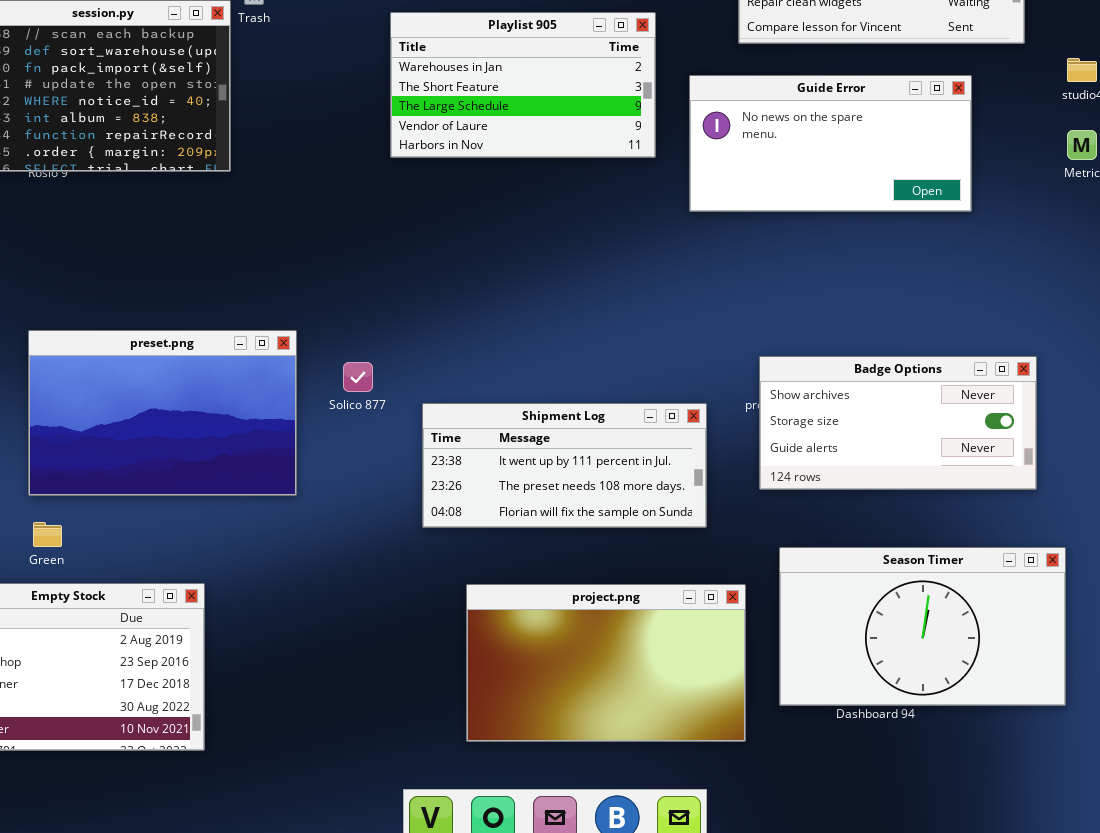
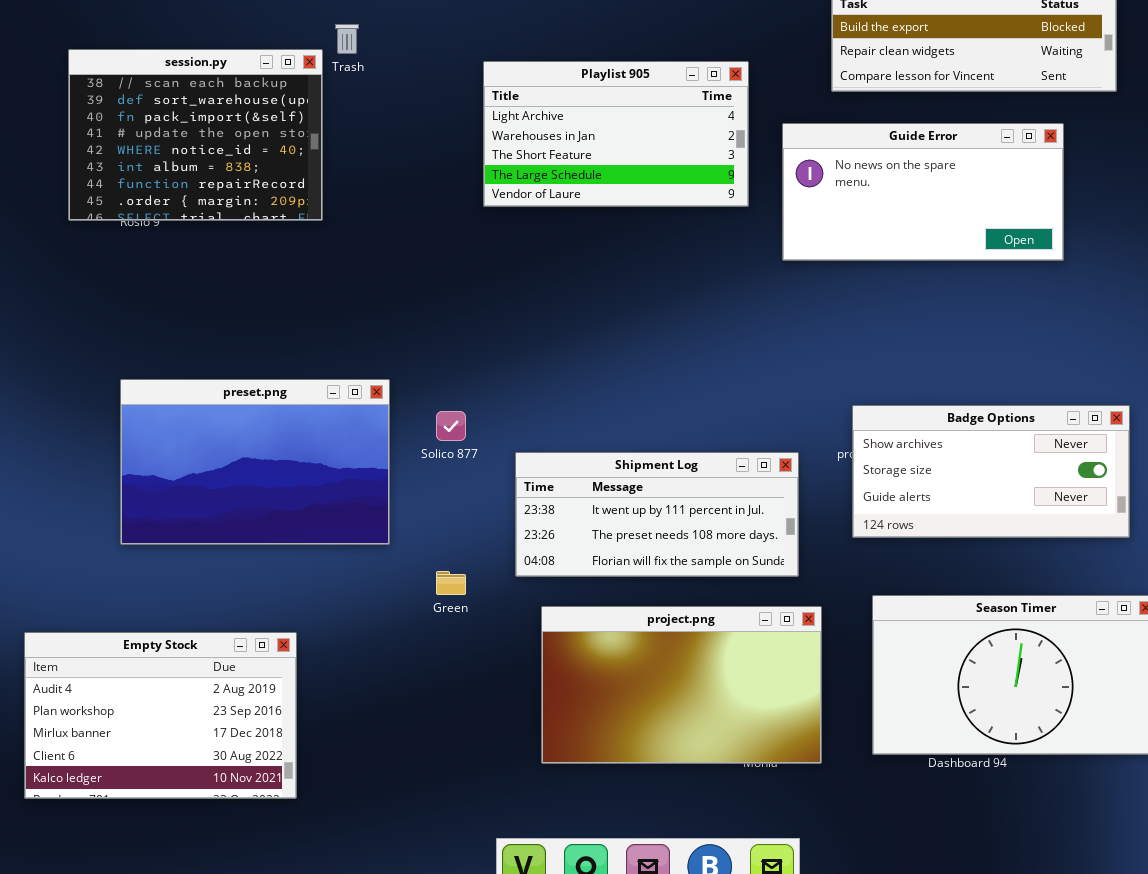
Playlist 905: [390,12,656,158] -> [483,61,749,207], scrolled up 1 row
Green: [33,522,62,547] -> [436,571,466,595], moved
project.png: [466,584,746,742] -> [541,606,822,764], moved

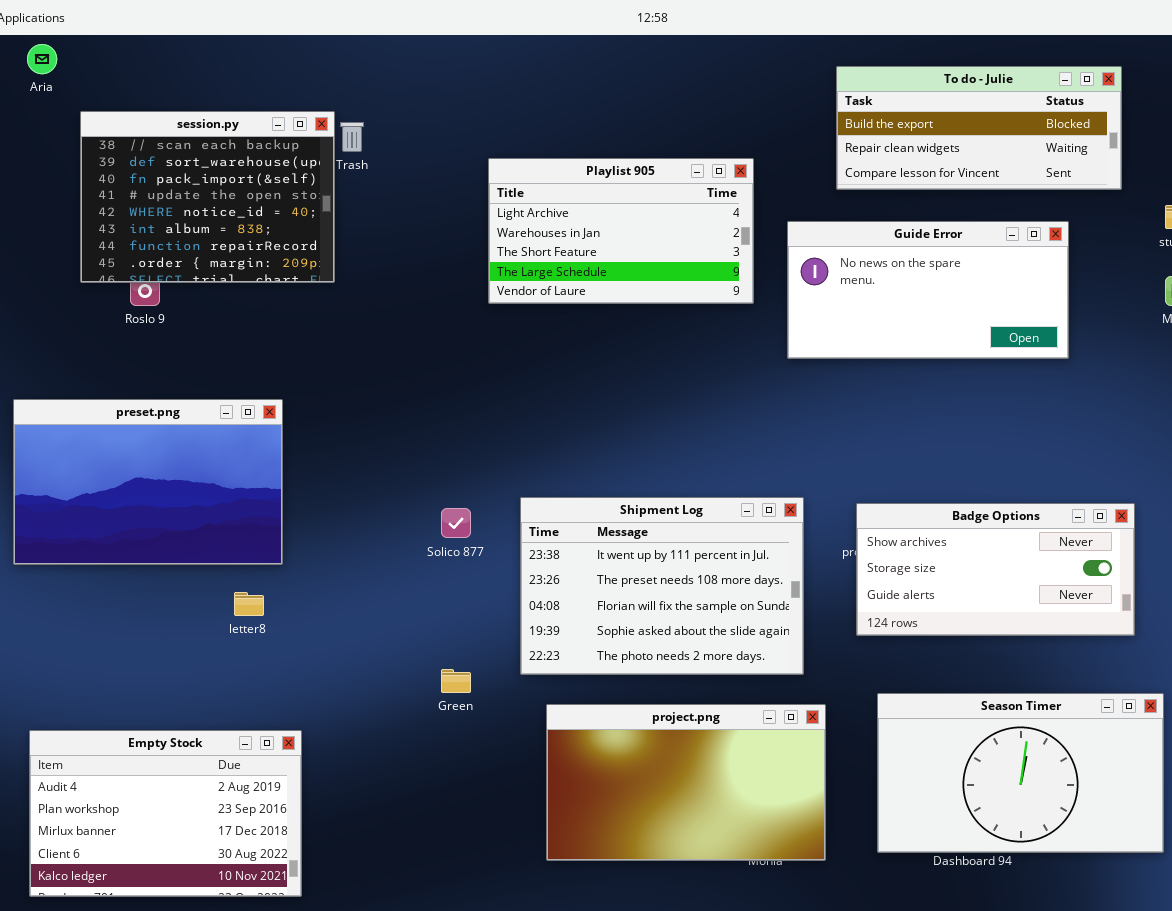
session.py: [68,49,323,221] -> [80,111,335,283], moved
preset.png: [120,379,390,545] -> [13,399,283,565], moved
Shipment Log: [515,452,799,577] -> [520,497,804,675], resized

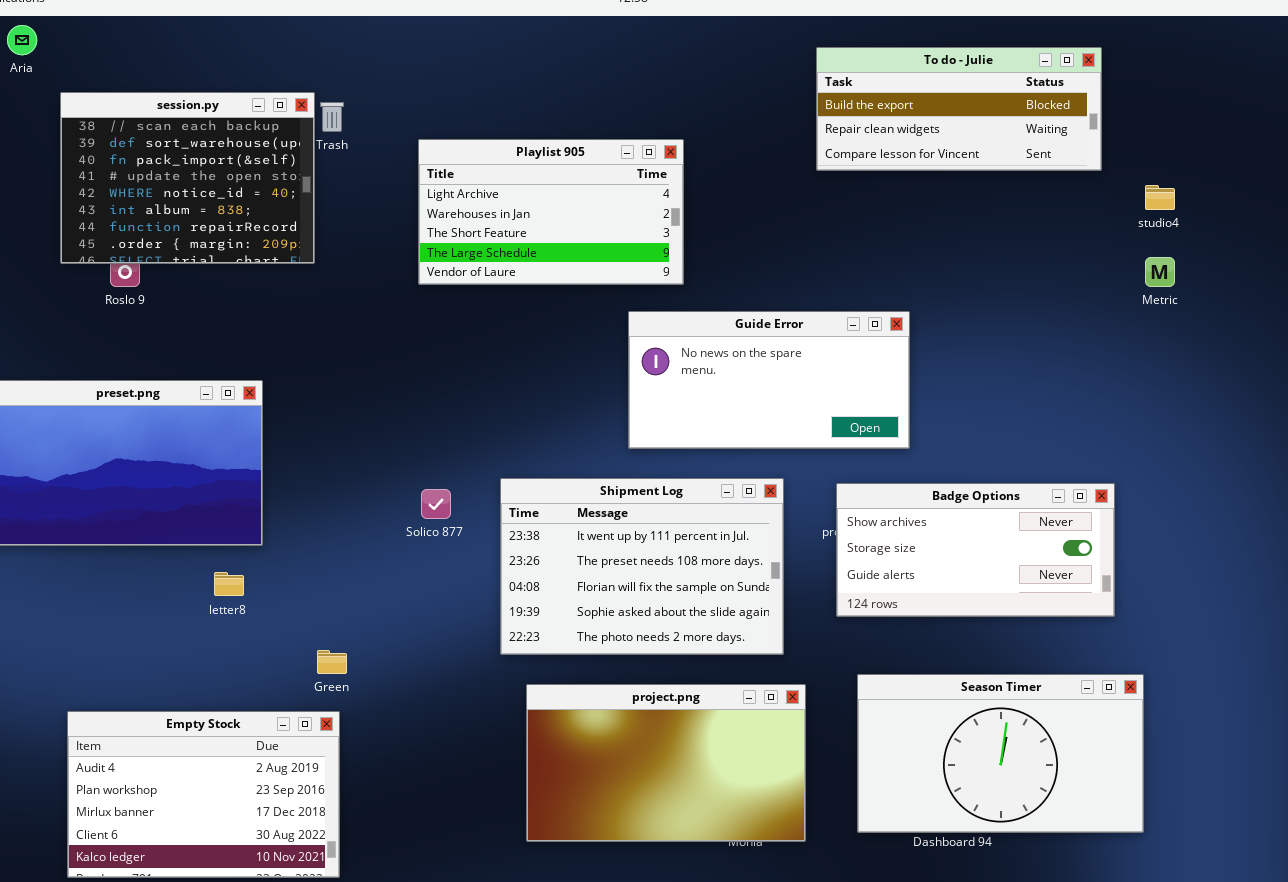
Playlist 905: [488,158,754,304] -> [418,139,684,285], moved
Guide Error: [787,221,1069,359] -> [628,311,910,449], moved
Green: [441,669,471,693] -> [317,650,347,674], moved
Empty Stock: [29,730,302,897] -> [67,711,340,878], moved

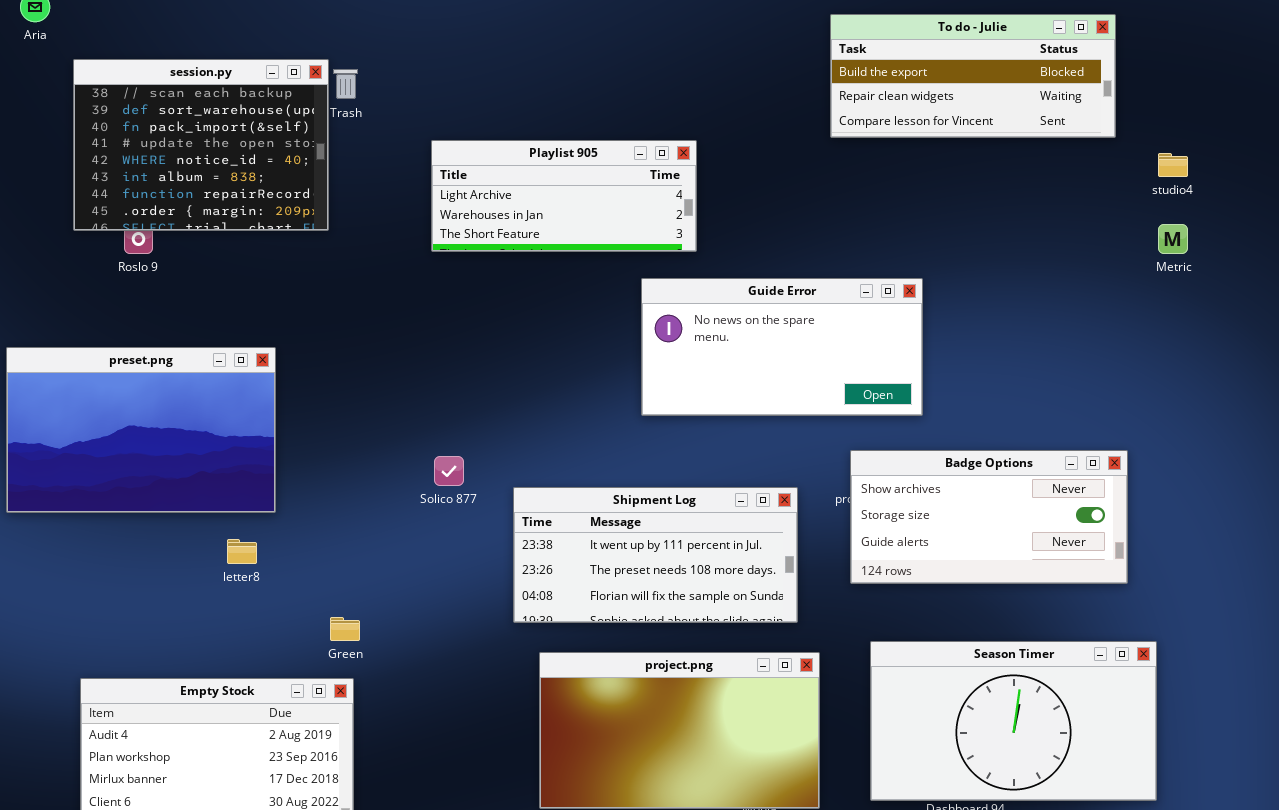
Playlist 905: [418,139,684,285] -> [431,140,697,252], resized
Shipment Log: [500,478,784,655] -> [513,487,798,623], resized

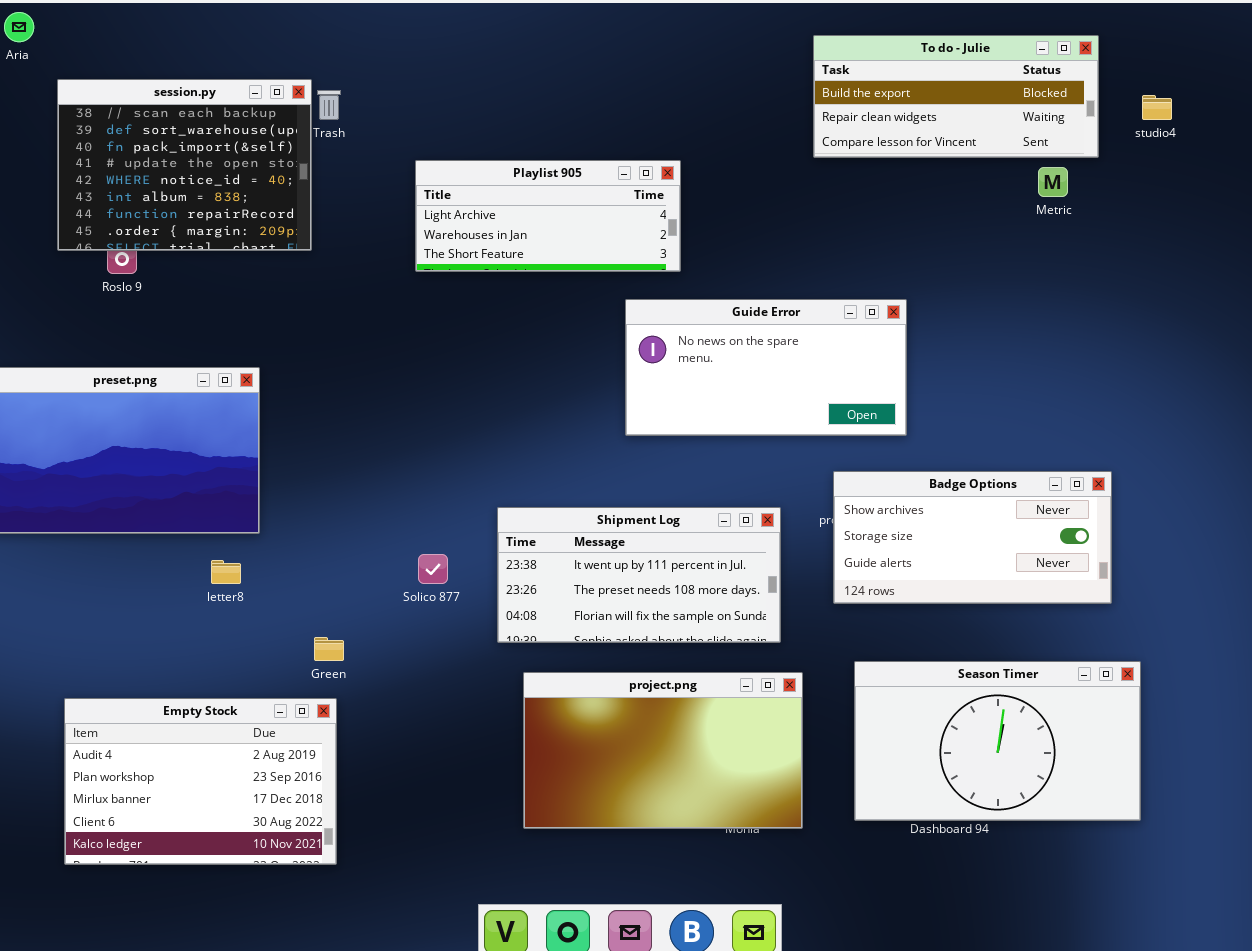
studio4: [1158,153,1188,177] -> [1142,95,1172,120], moved
Metric: [1158,224,1188,254] -> [1038,167,1068,197], moved
Solico 877: [434,456,464,486] -> [418,554,448,584], moved

